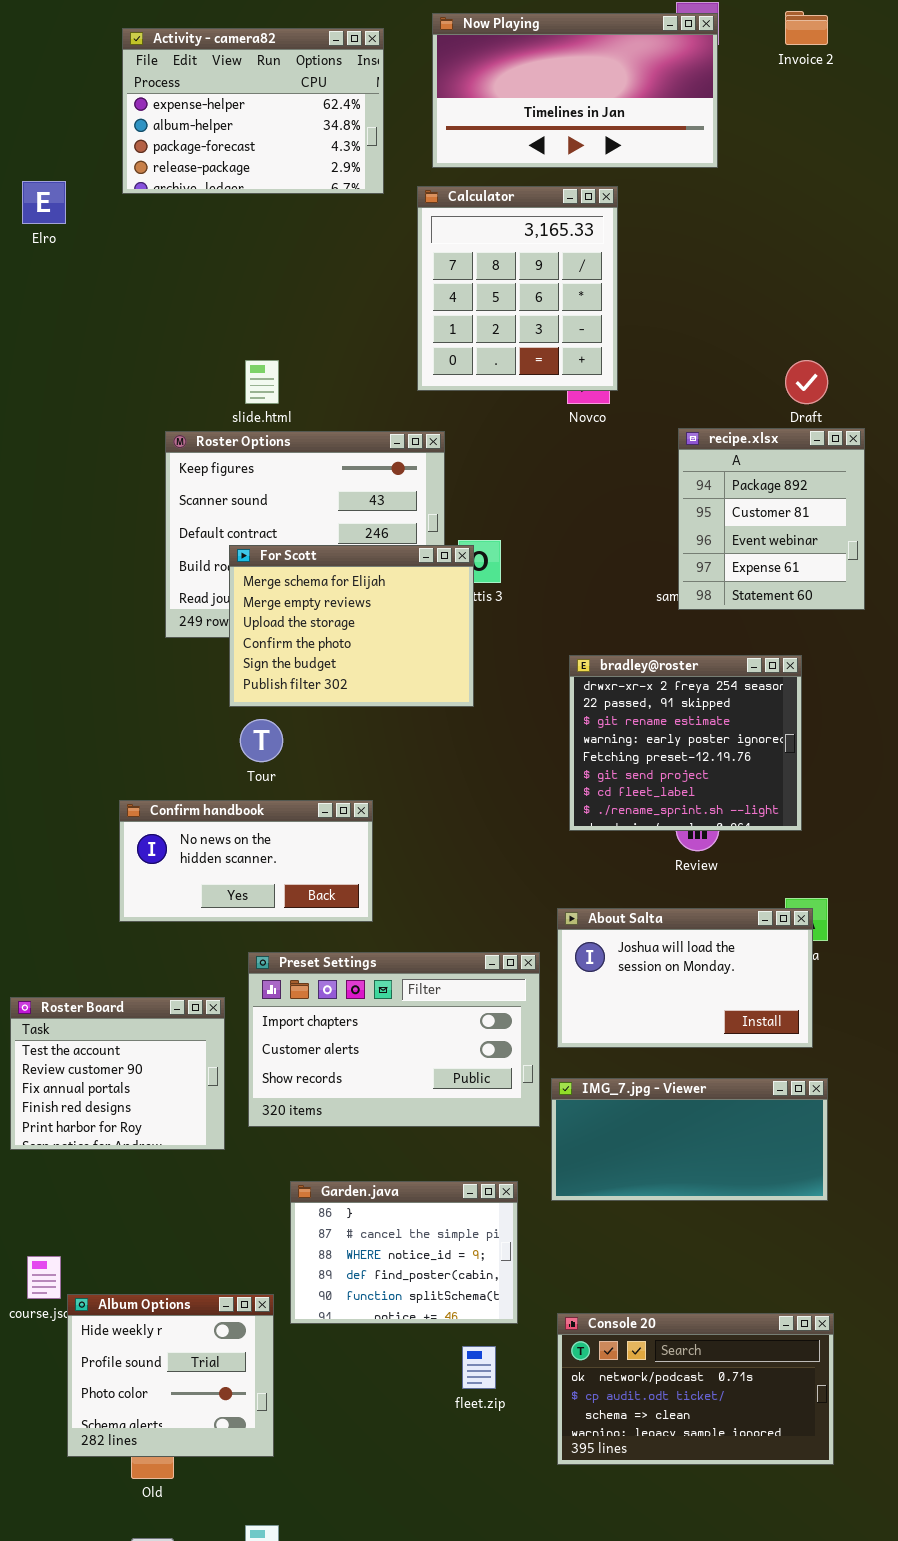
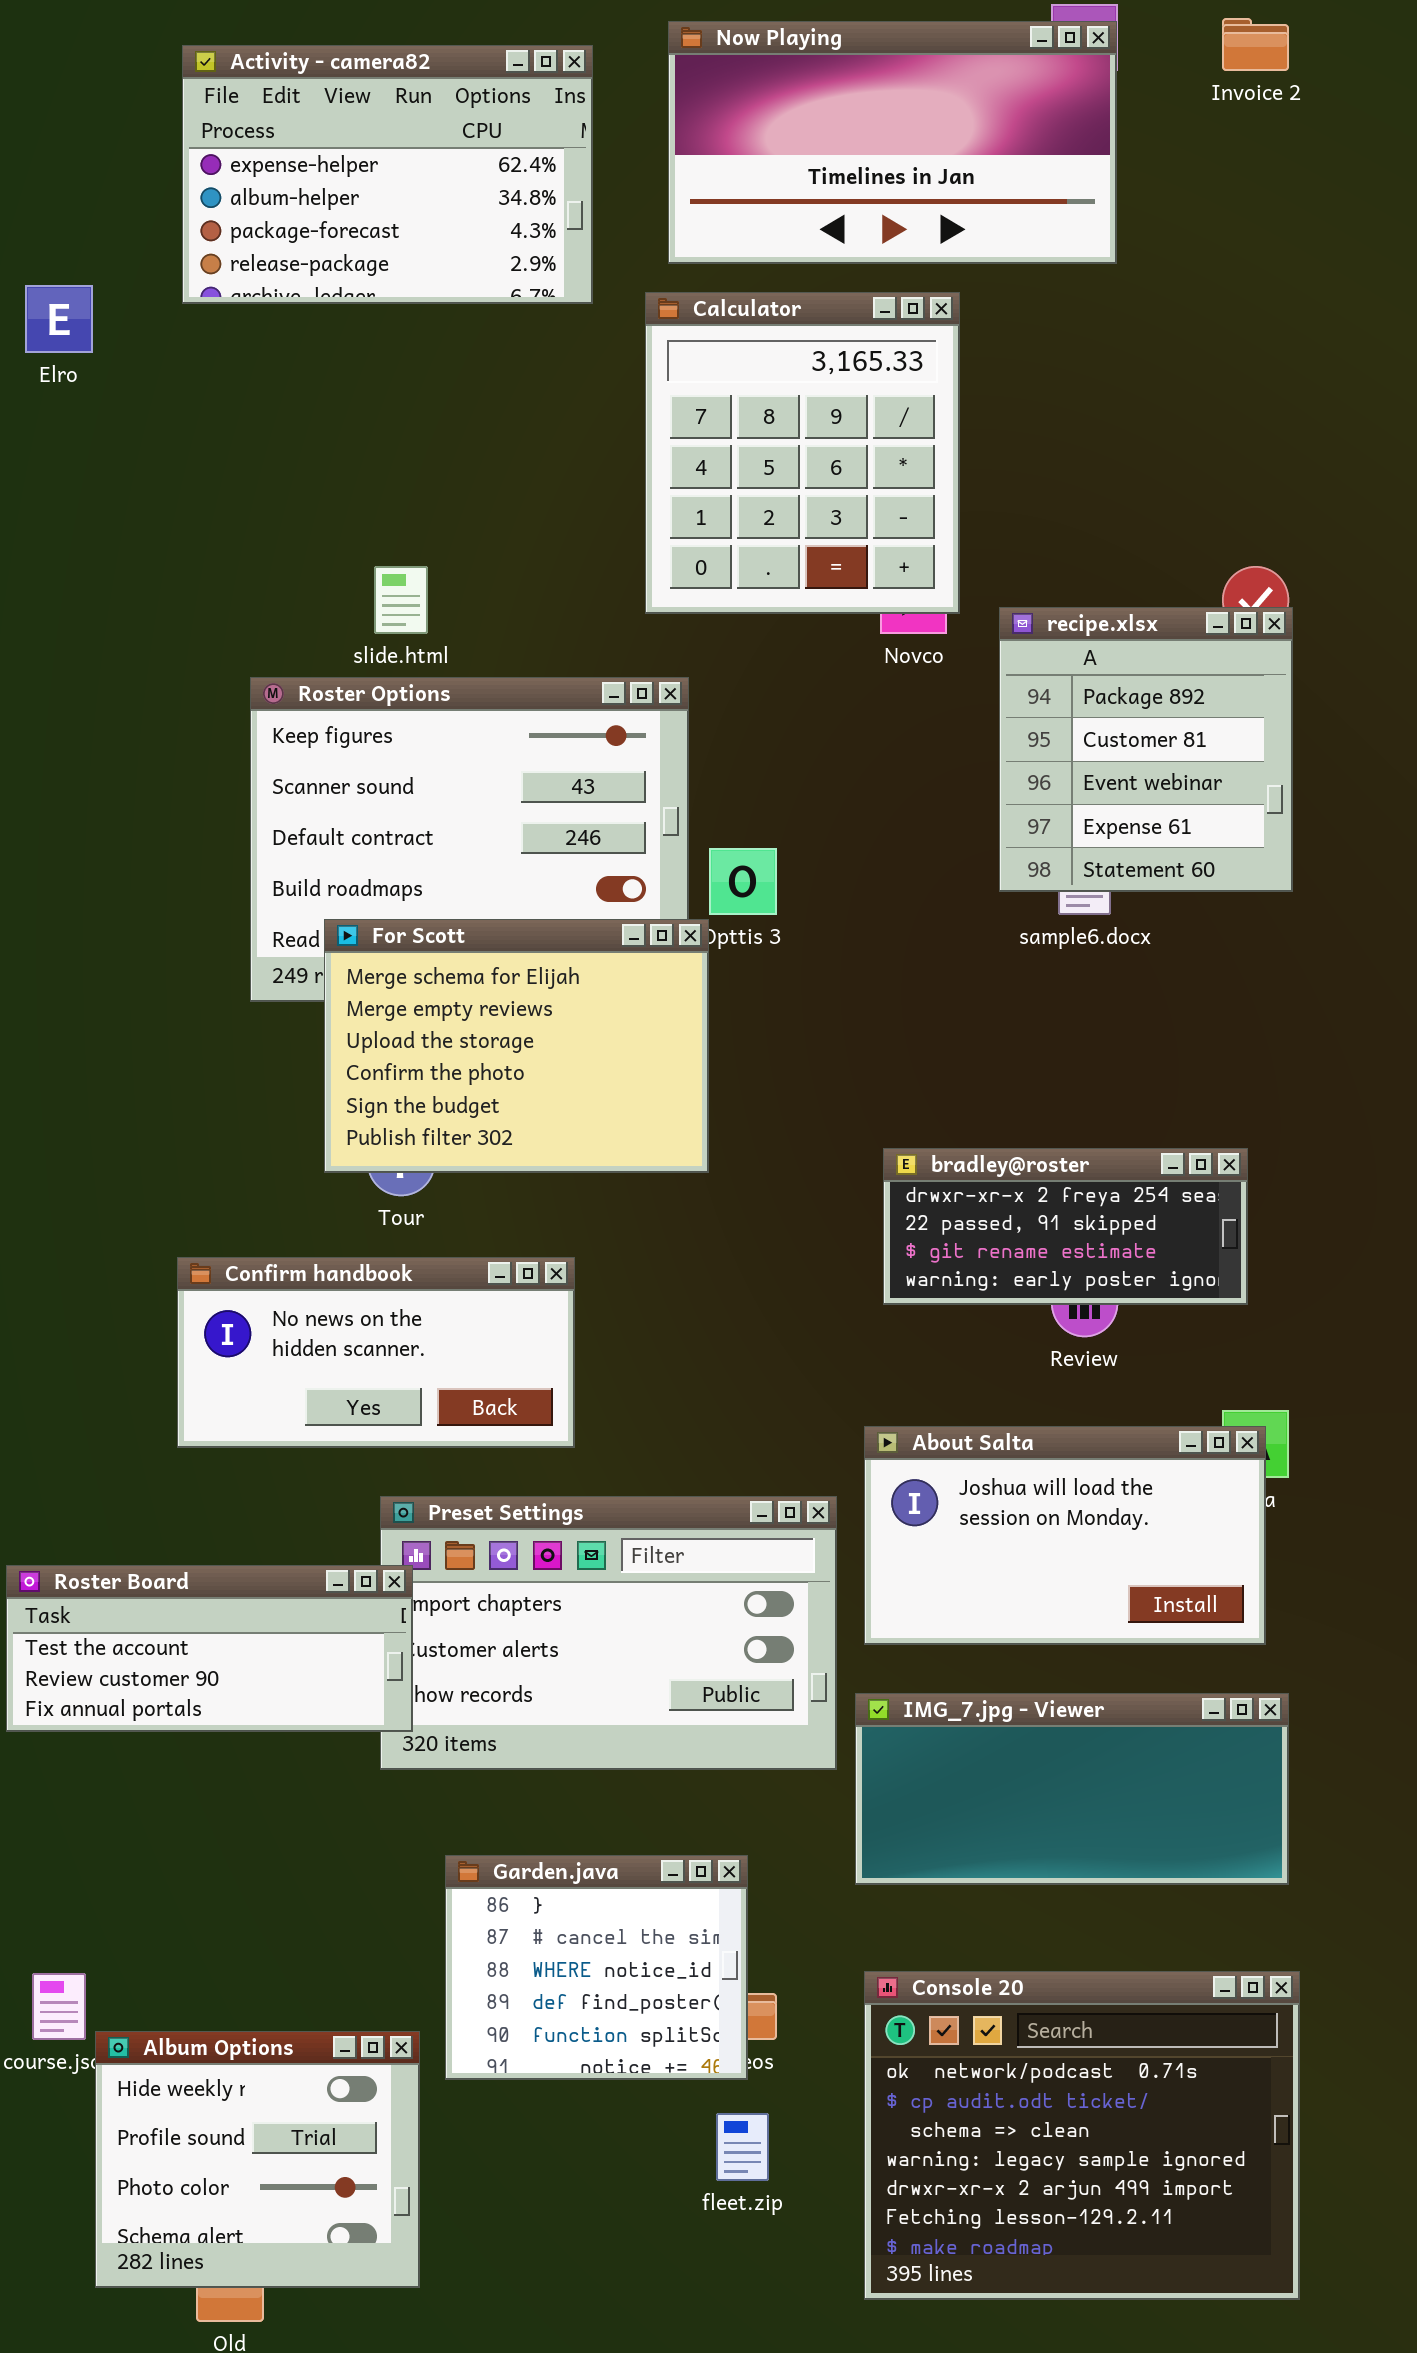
recipe.xlsx: [678,428,865,610] -> [999,607,1293,892], moved
For Scott: [229,545,474,707] -> [324,919,709,1173], moved
bradley@roster: [569,655,802,831] -> [883,1148,1248,1305], resized
Roster Board: [10,997,225,1150] -> [6,1565,413,1732], resized
Garden.java: [290,1181,518,1324] -> [445,1855,748,2080], resized
Console 20: [557,1313,834,1465] -> [864,1971,1300,2300], resized

